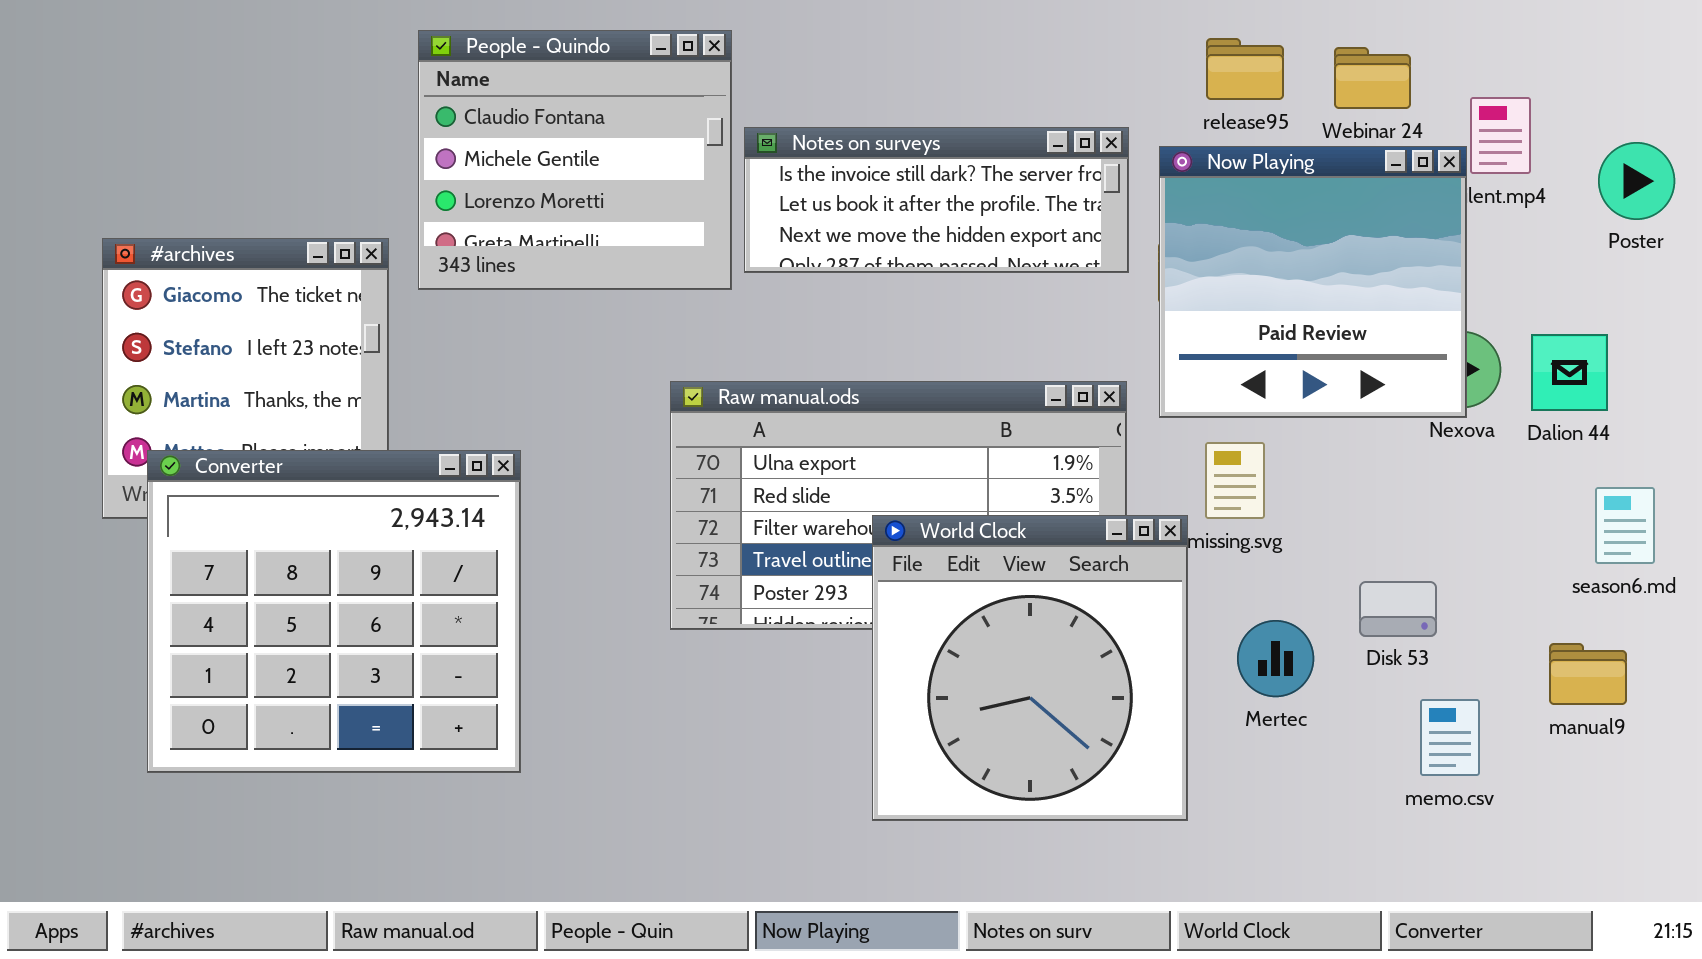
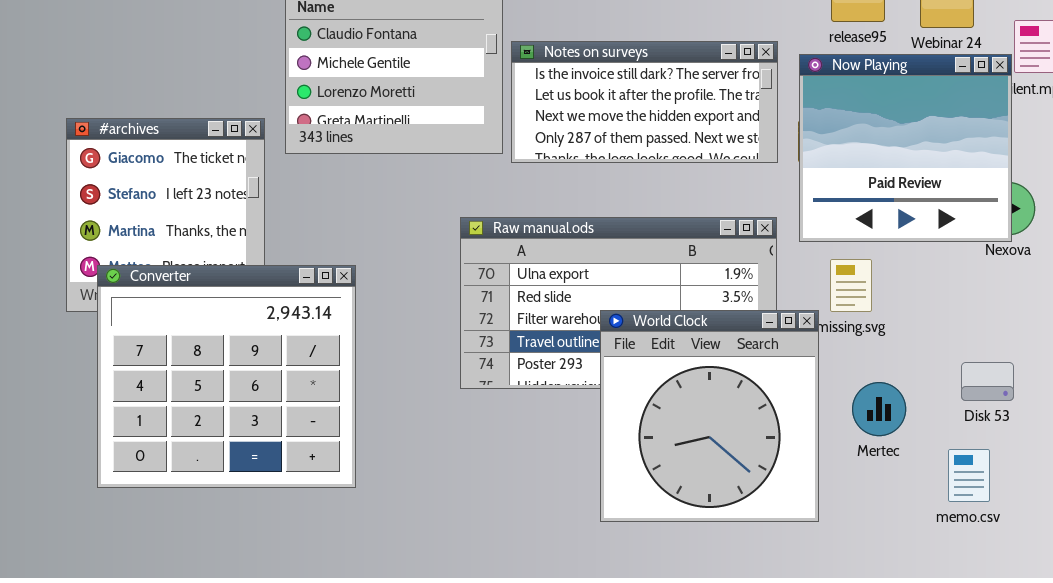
Notes on surveys: [744,127,1129,273] -> [511,41,778,163], resized
Disk 53: [1359,581,1437,637] -> [961,362,1014,401], moved
memo.csv: [1420,699,1480,776] -> [948,449,990,502], moved

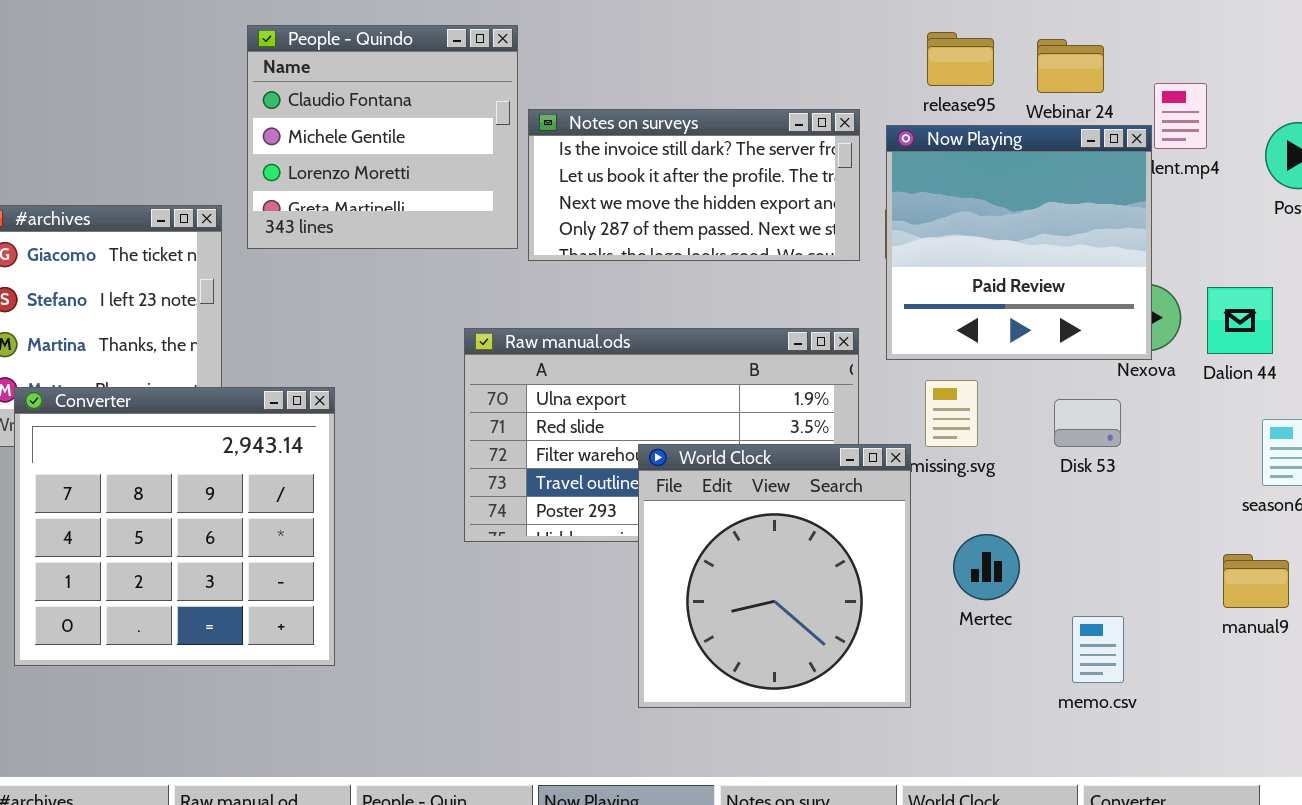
Disk 53: [961,362,1014,401] -> [1054,399,1121,447], moved

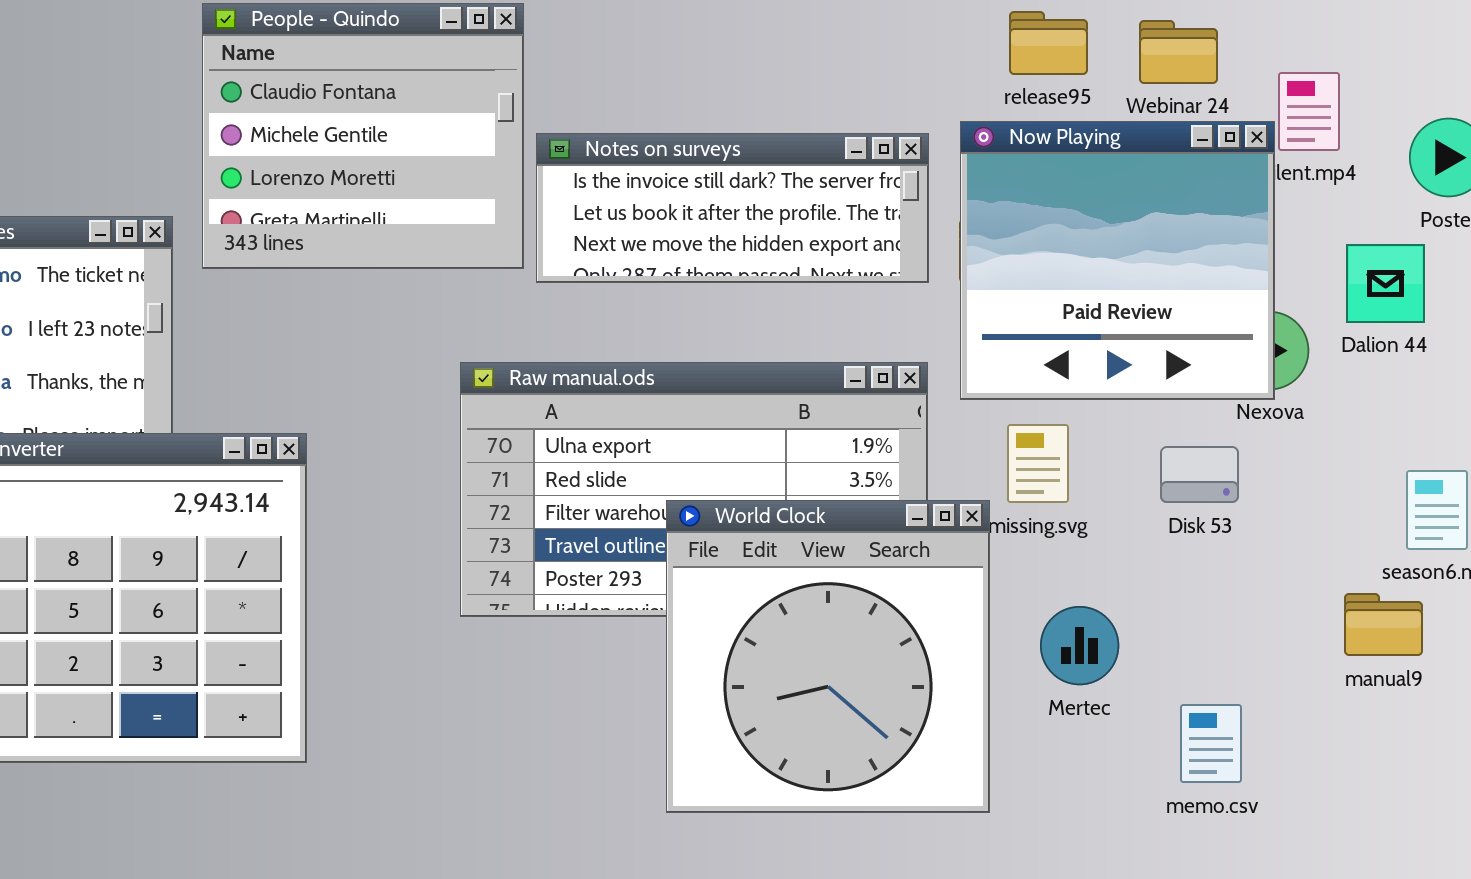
Notes on surveys: [528,109,860,261] -> [536,133,929,283], resized
Dalion 44: [1207,287,1273,354] -> [1346,244,1425,323], moved
manual9: [1223,554,1289,608] -> [1344,593,1423,656], moved

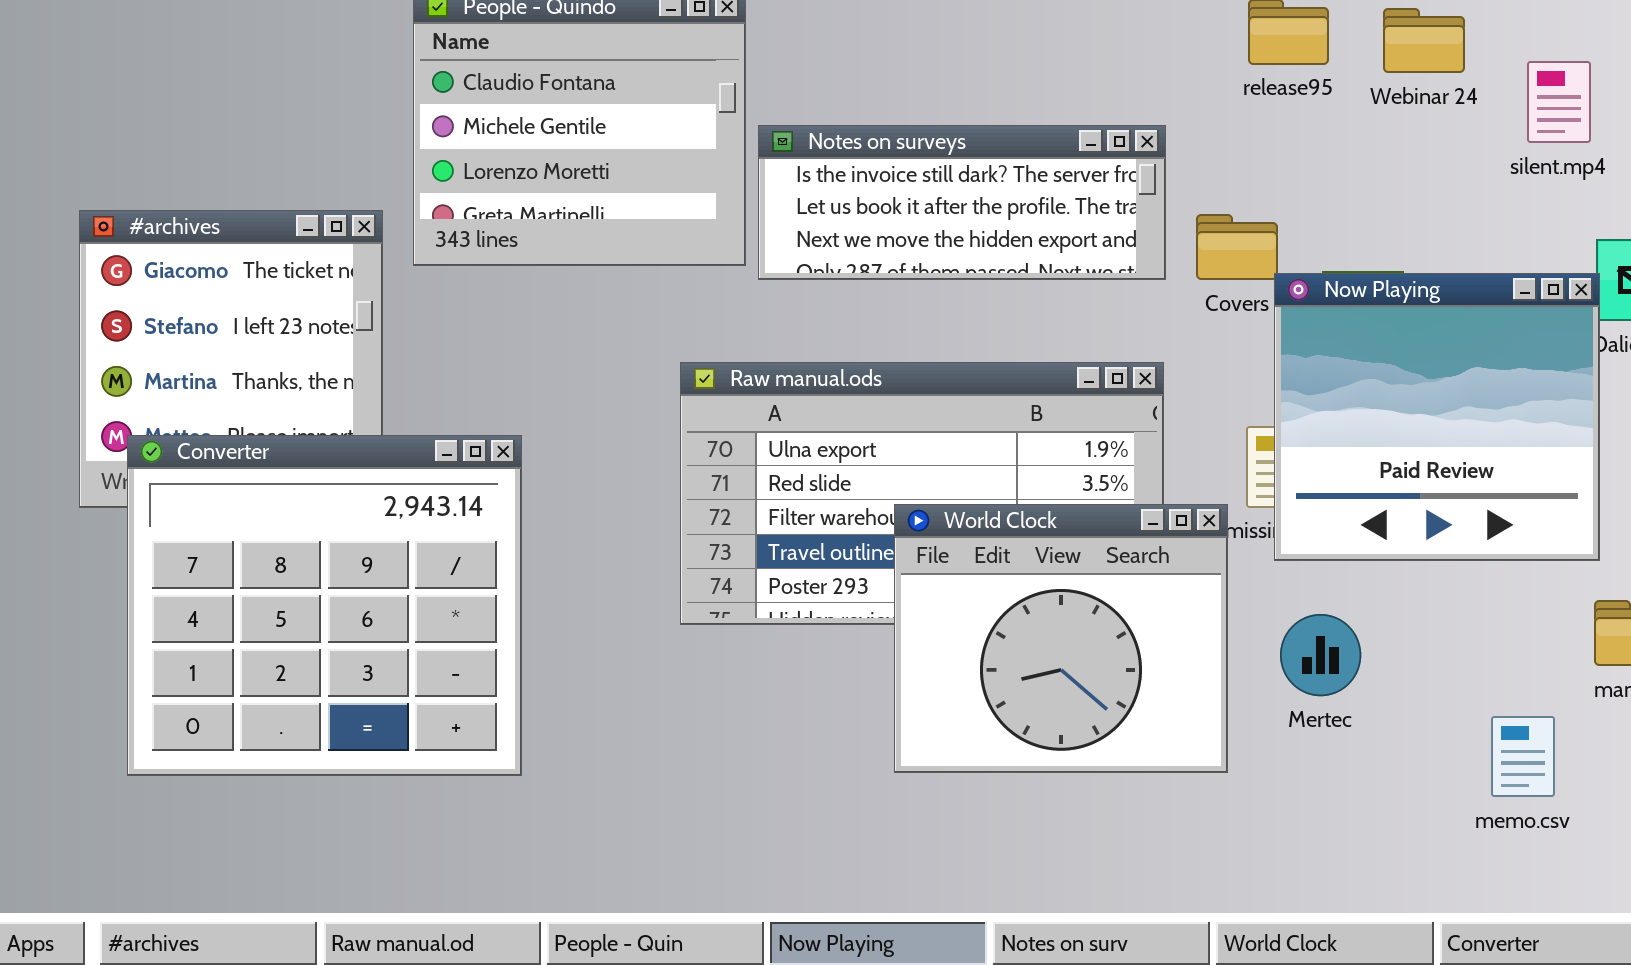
Now Playing: [960,121,1275,400] -> [1274,273,1600,561], moved
World Clock: [666,500,990,813] -> [894,504,1228,773], resized
memo.csv: [1180,704,1242,783] -> [1491,716,1555,797], moved

